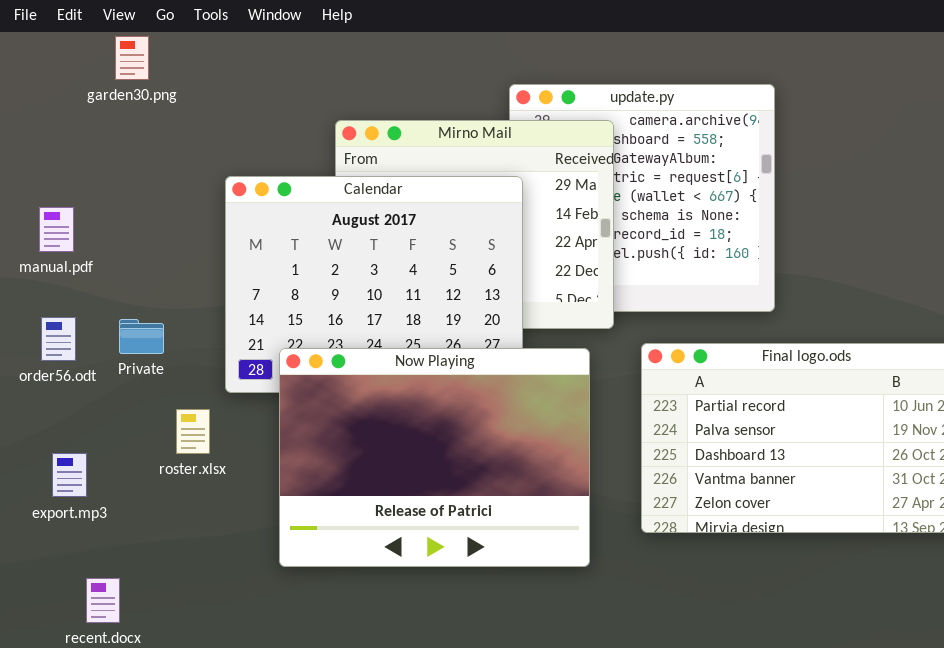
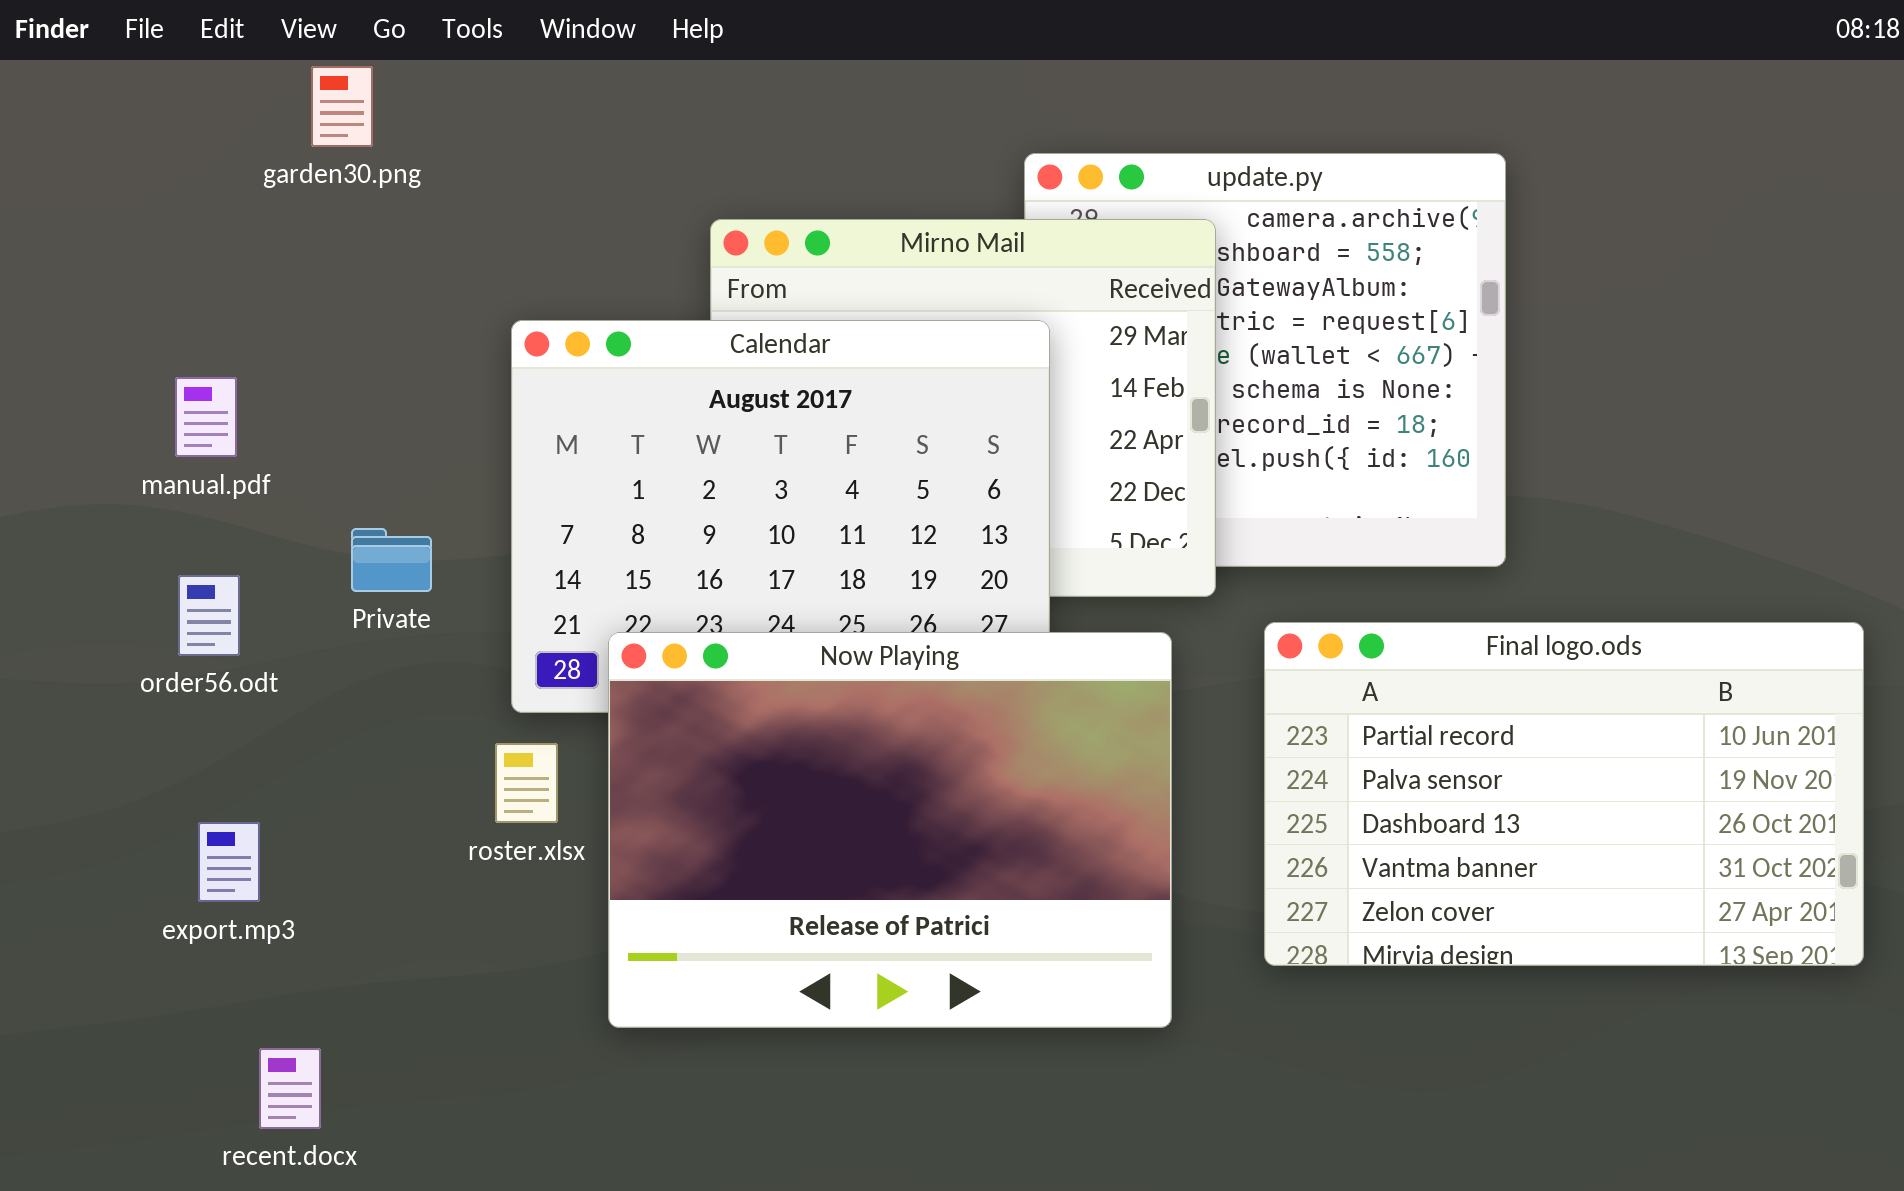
Private: [119,319,164,354] -> [351,528,432,592], moved
roster.xlsx: [176,409,210,454] -> [495,743,558,823], moved

